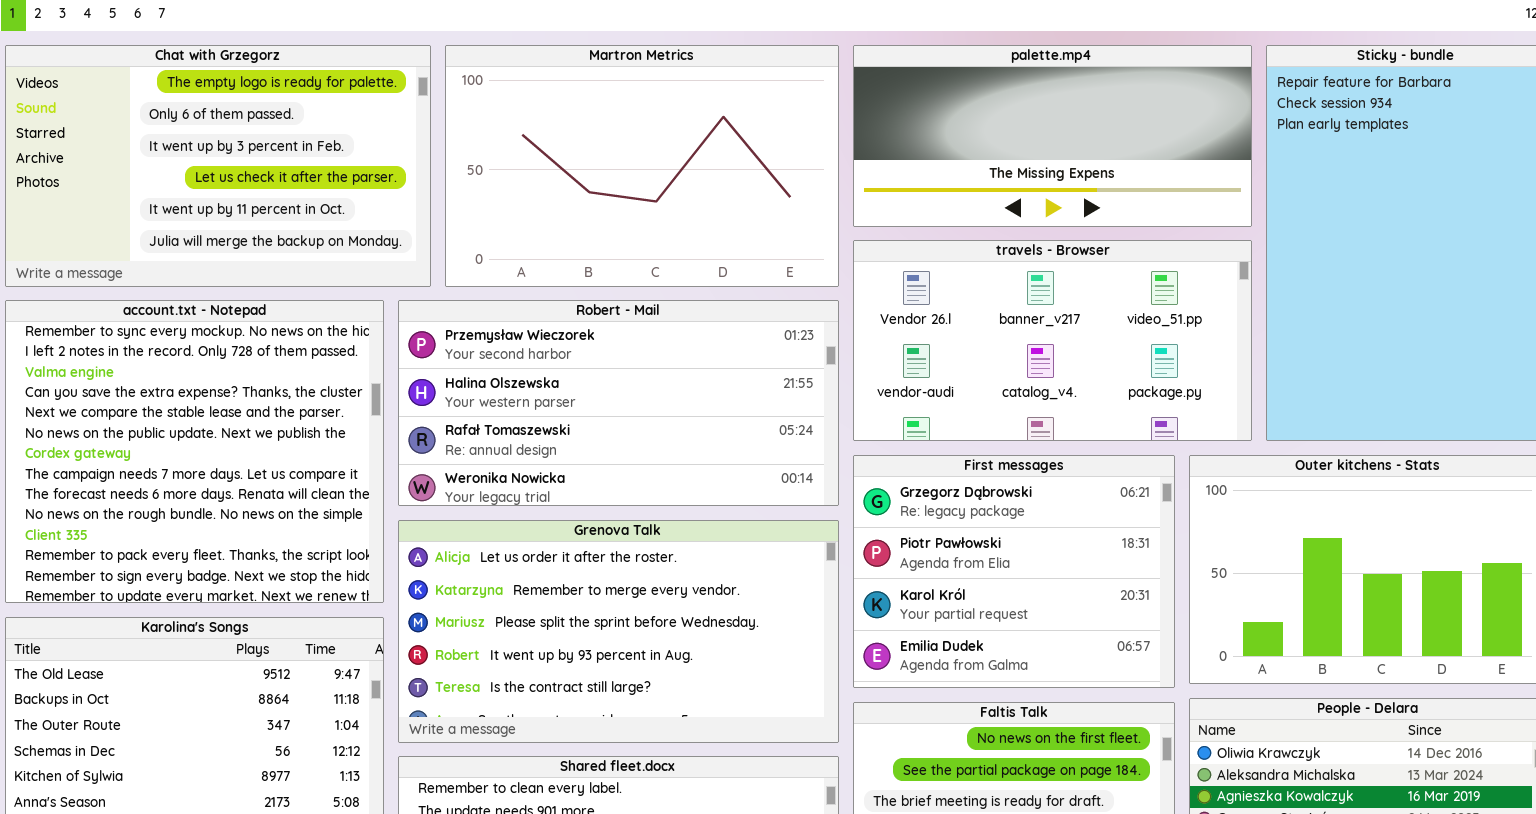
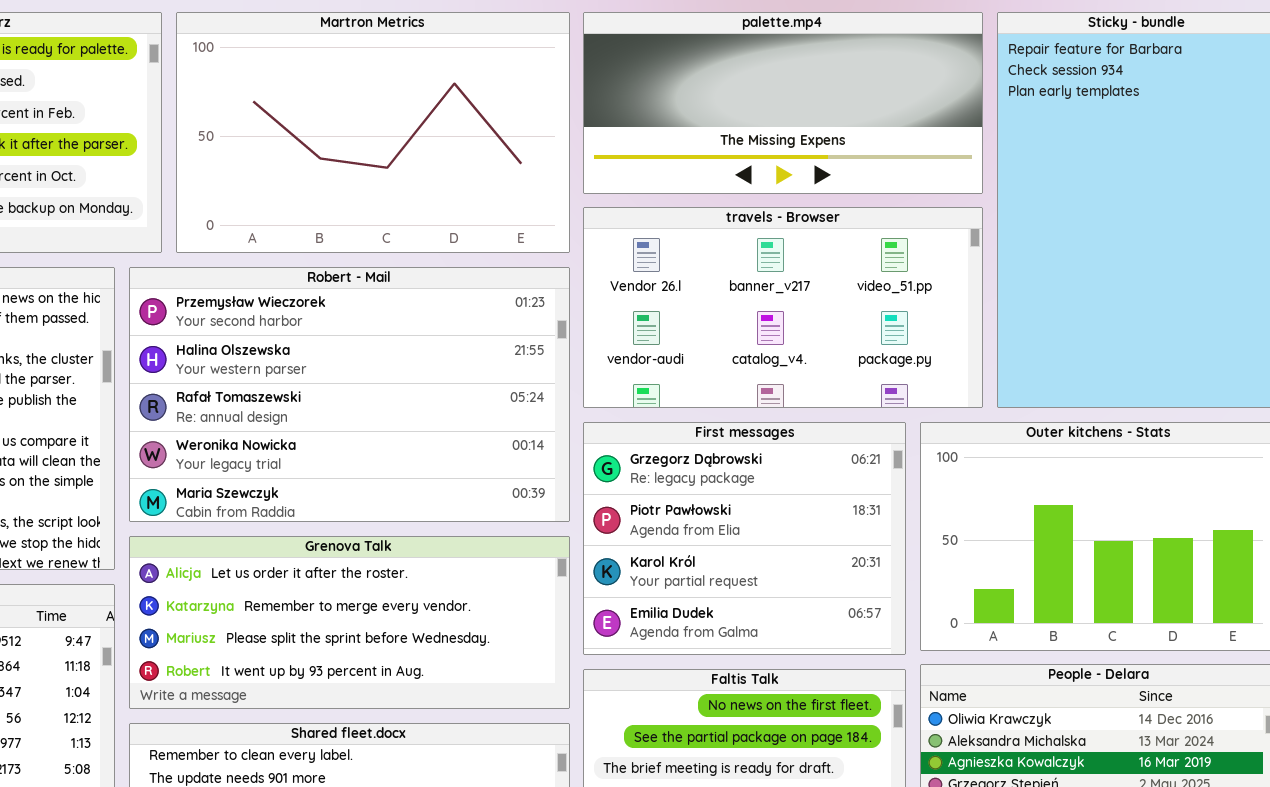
Robert - Mail: [398,300,839,506] -> [129,267,570,522], resized
Grenova Talk: [398,520,839,743] -> [129,536,570,709], resized

